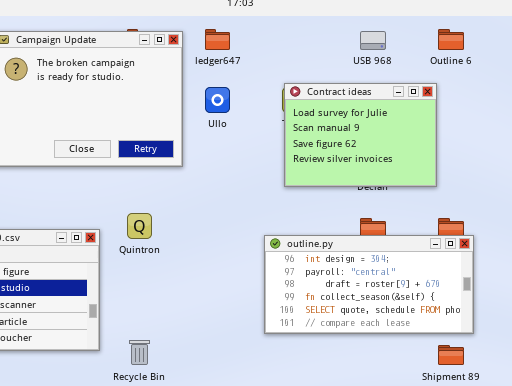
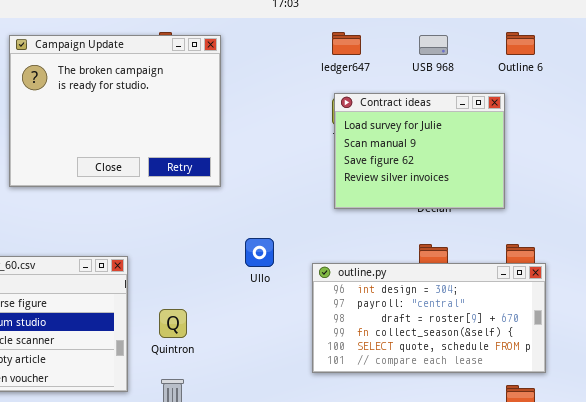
ledger647: [205,29,230,50] -> [332,32,361,55], moved
Ullo: [205,87,230,113] -> [245,238,274,267], moved
Quintron: [127,213,152,239] -> [159,309,187,338], moved

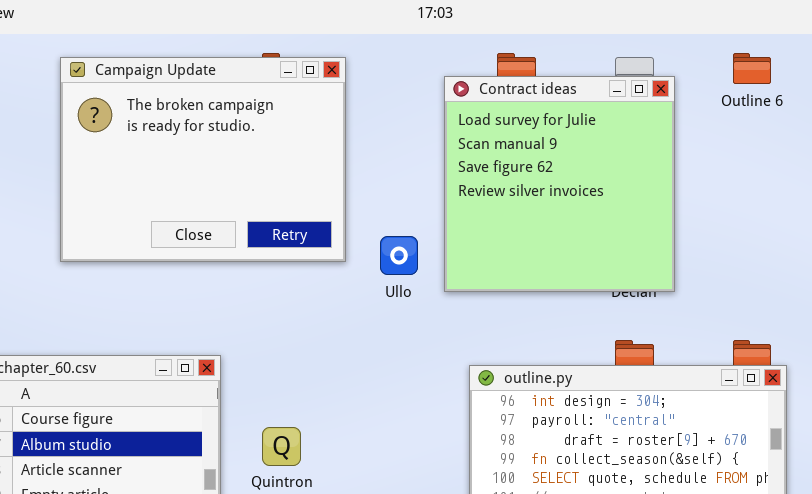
Contract ideas: [334,93,505,209] -> [444,76,675,292], moved, resized
Ullo: [245,238,274,267] -> [380,236,418,275], moved

